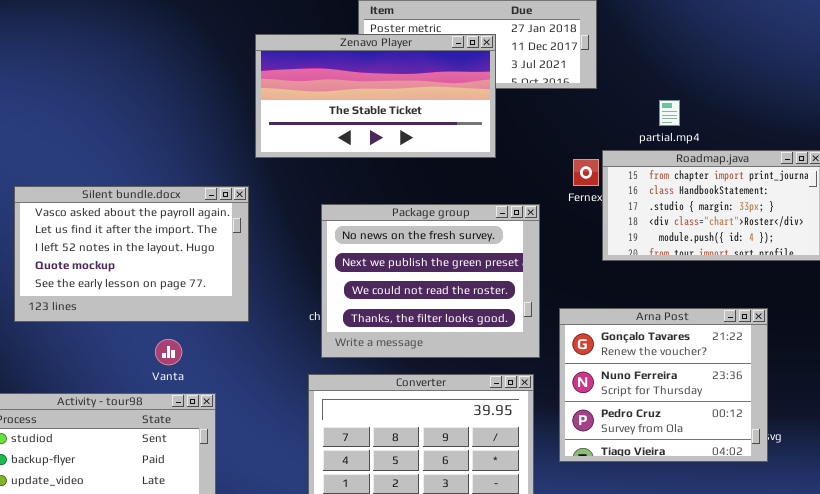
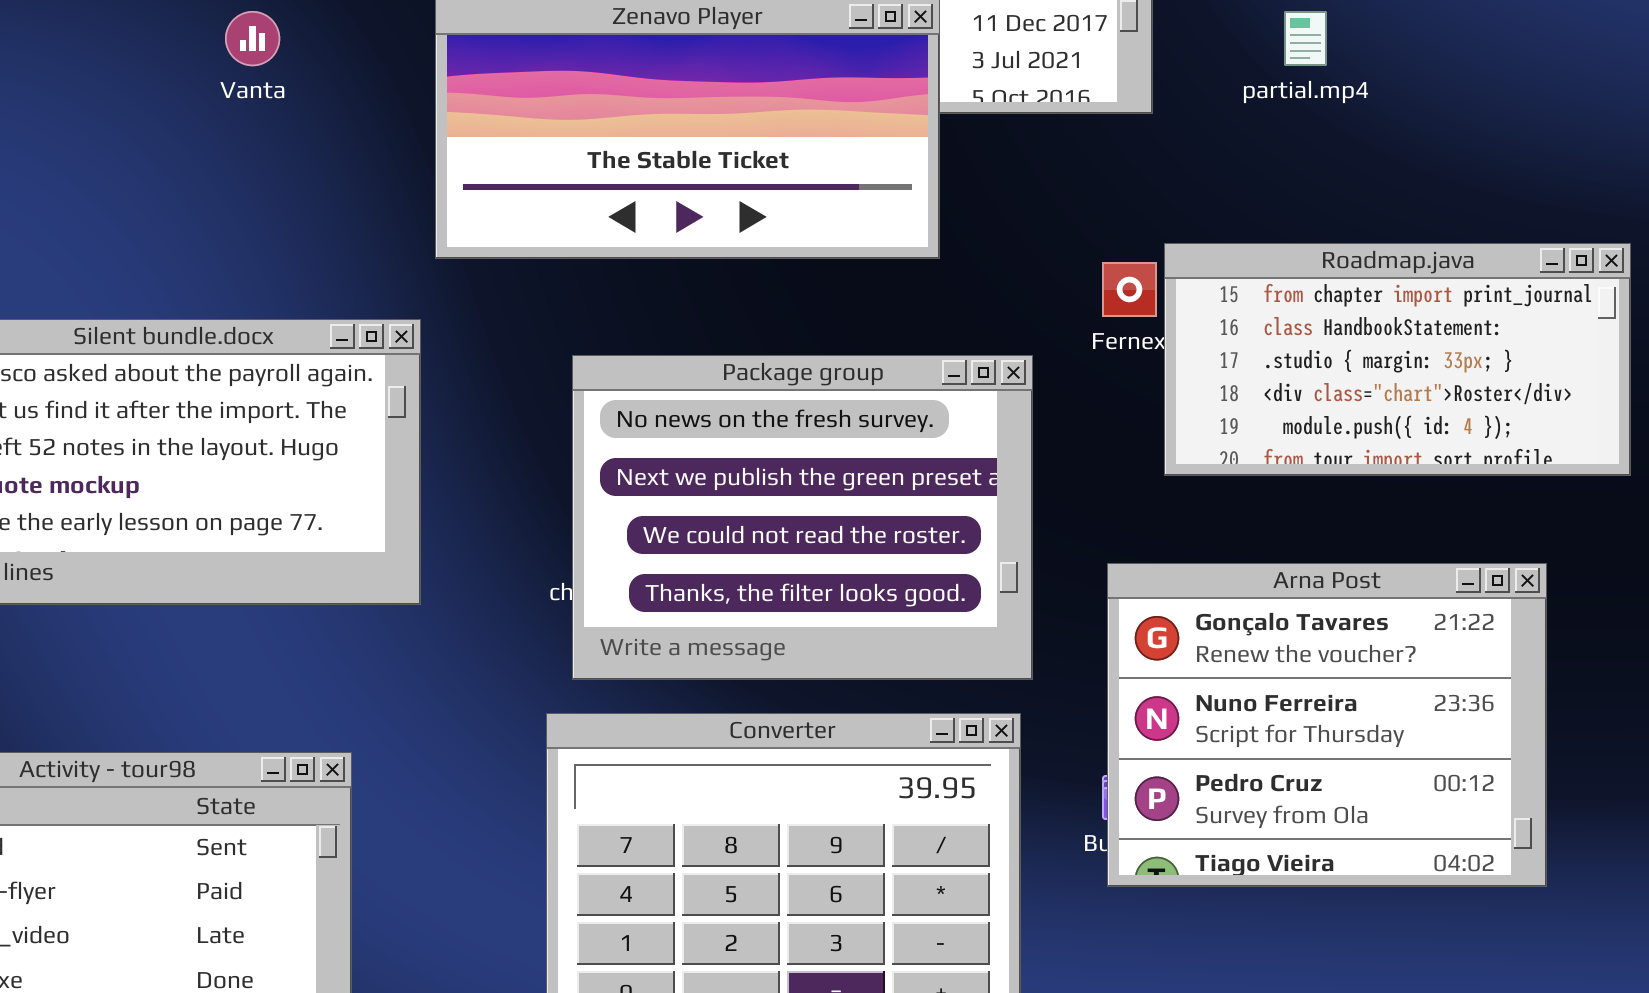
partial.mp4: [659,100,680,126] -> [1284,11,1327,66], moved
Arna Post: [559,308,768,462] -> [1107,563,1547,887], moved
Vanta: [155,339,182,365] -> [225,11,280,66], moved

